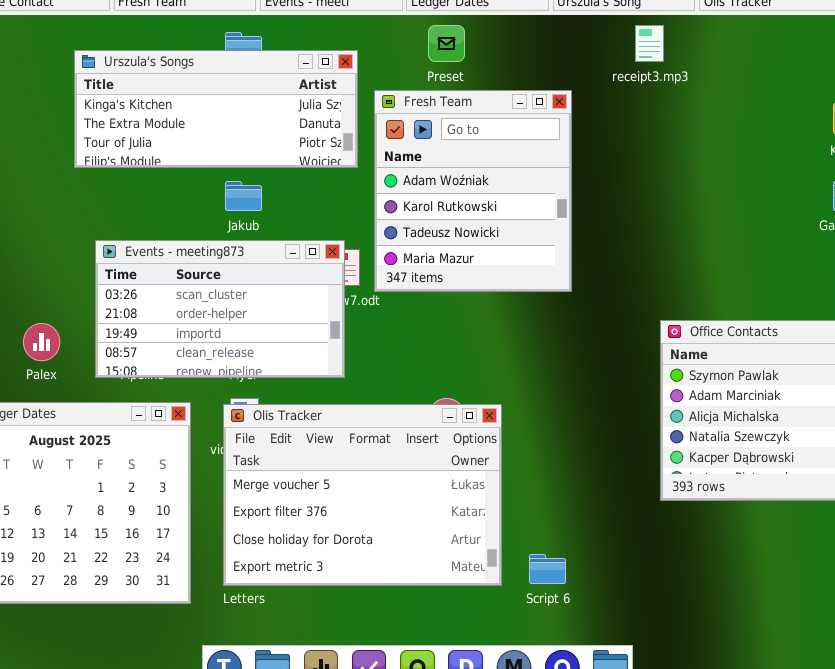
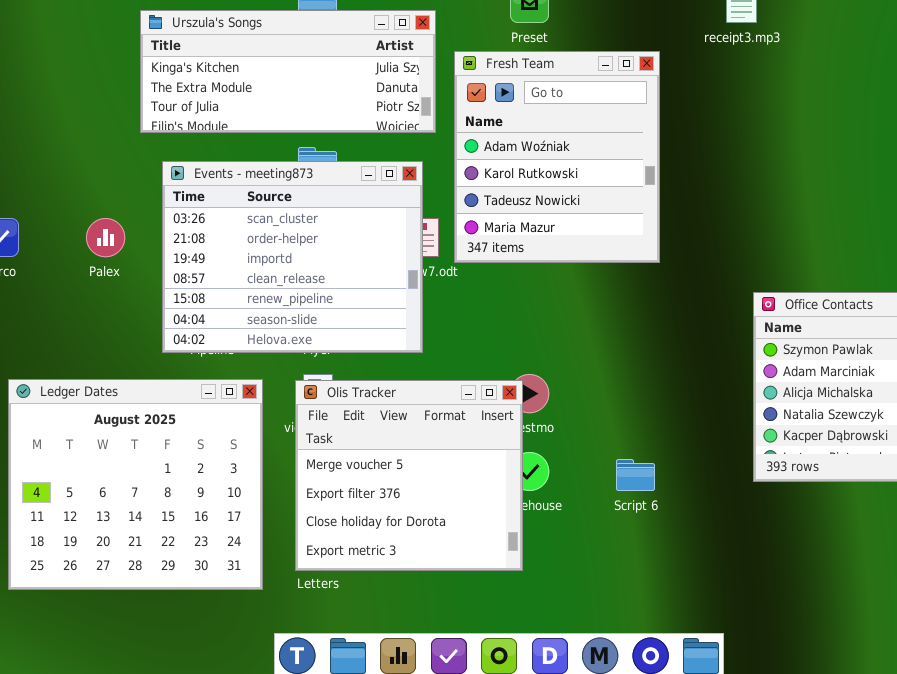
Events - meeting873: [95,240,345,378] -> [162,161,423,353], resized
Palex: [23,323,60,361] -> [86,218,125,257], moved
Olis Tracker: [223,404,502,586] -> [295,380,523,571], resized
Script 6: [529,554,566,584] -> [616,459,655,491], moved

